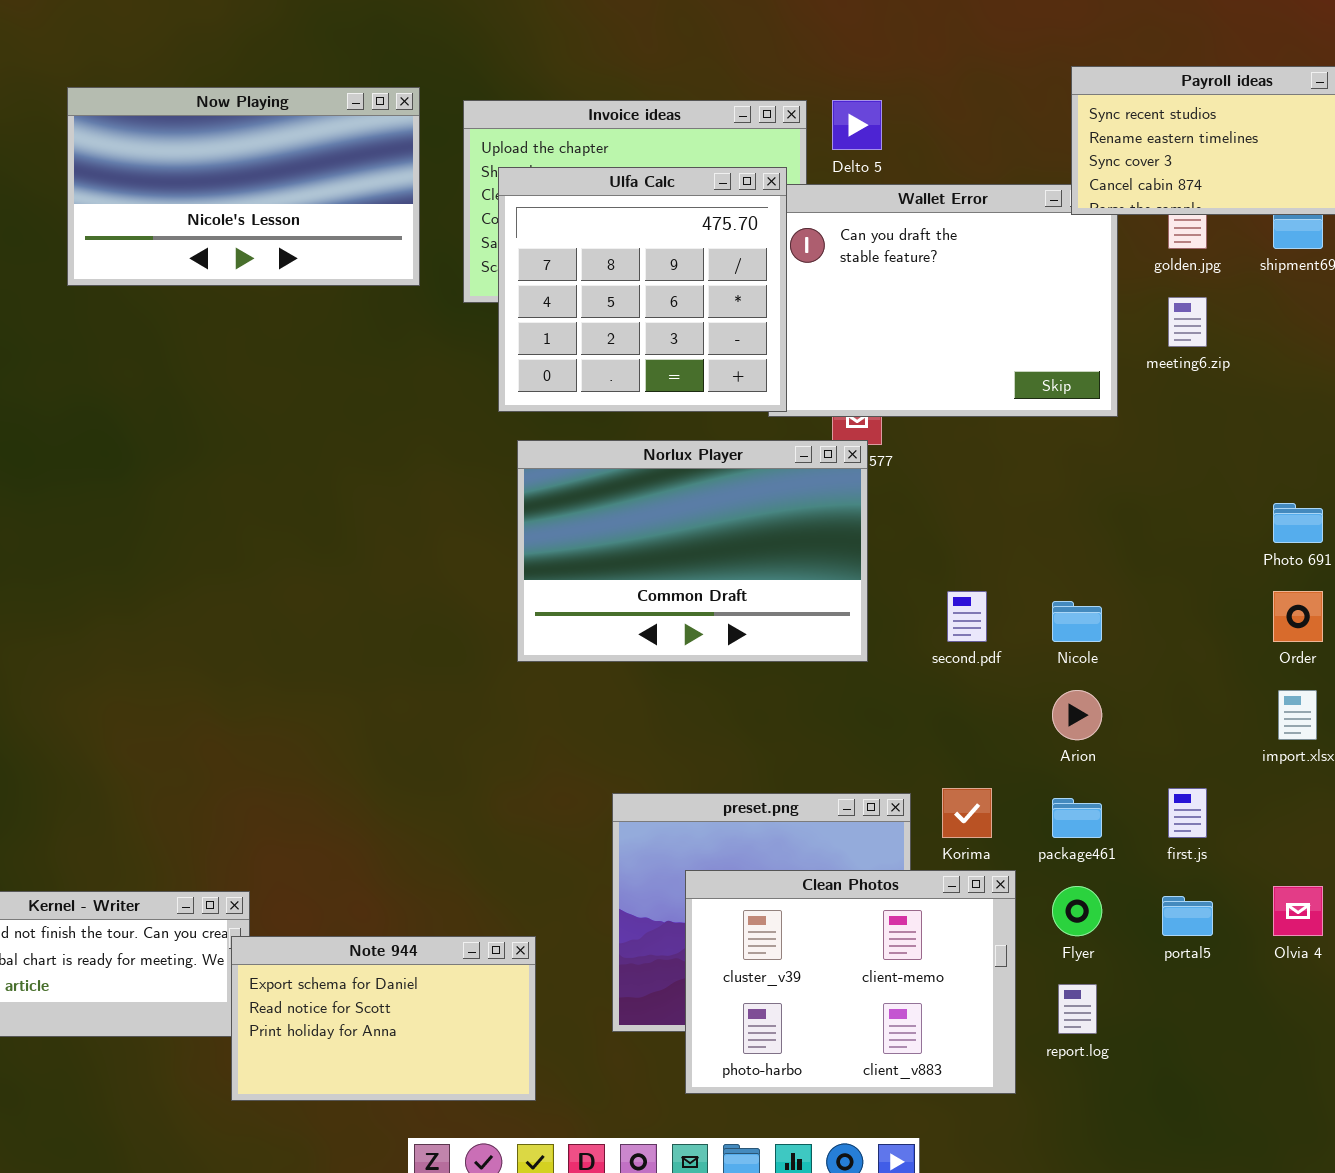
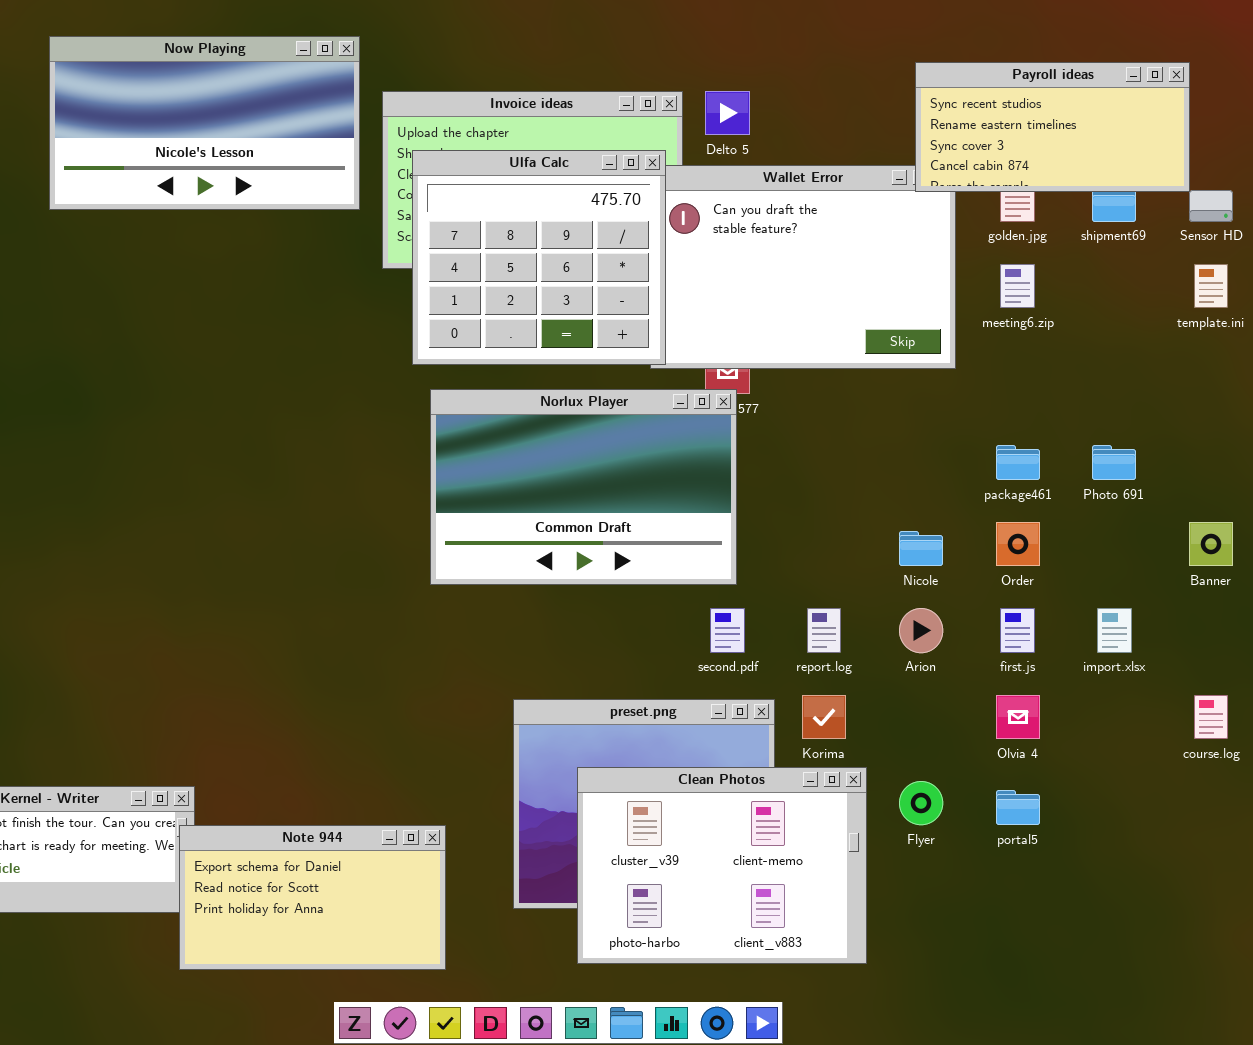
Now Playing: [67,87,420,286] -> [49,36,360,210], moved
second.pdf: [947,591,987,642] -> [710,608,745,653], moved
Order: [1273,591,1323,642] -> [996,522,1040,566], moved
first.js: [1168,788,1207,838] -> [1000,608,1035,653], moved
package461: [1052,798,1102,838] -> [996,445,1040,480], moved
Olvia 4: [1273,886,1323,936] -> [996,695,1040,739], moved
report.log: [1058,984,1097,1034] -> [807,608,841,653], moved

